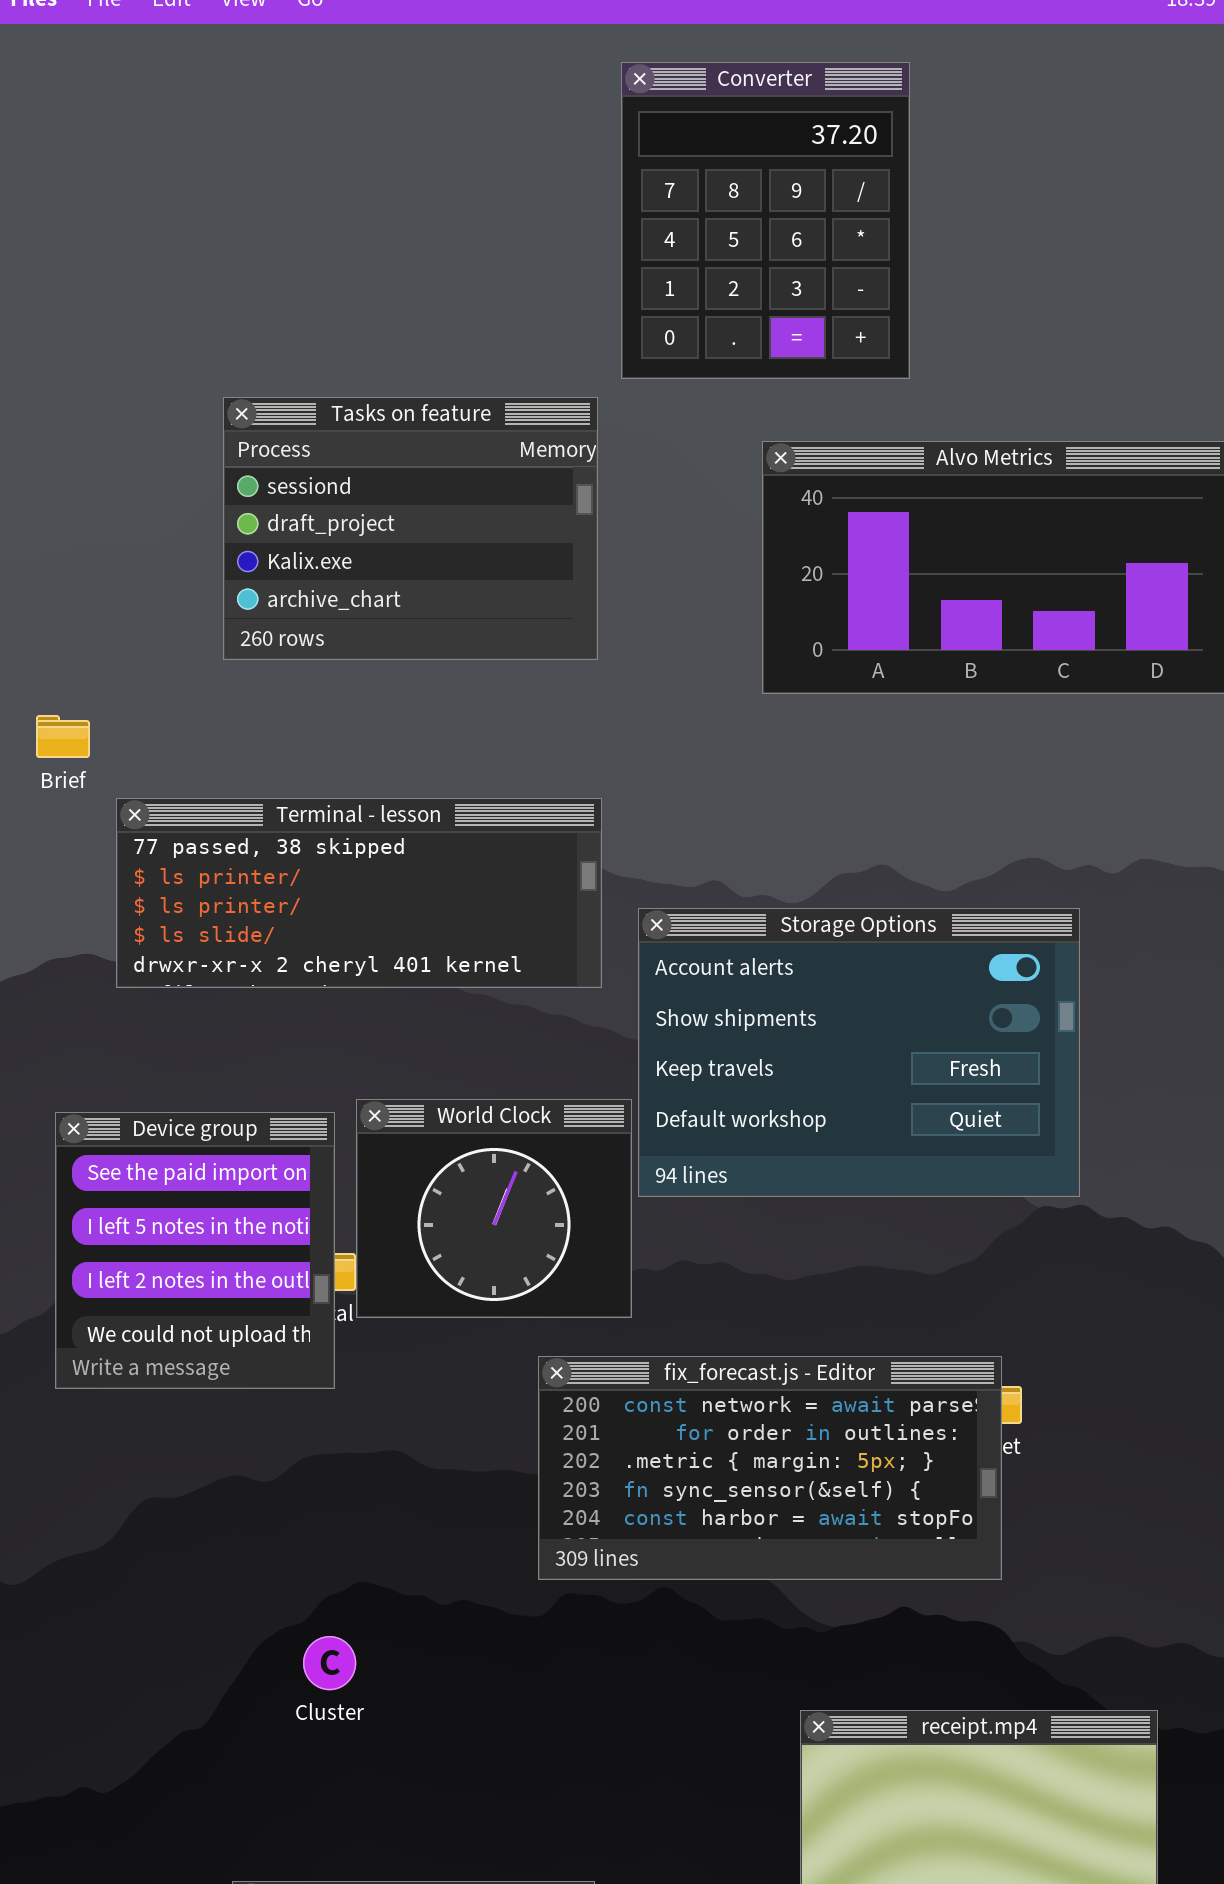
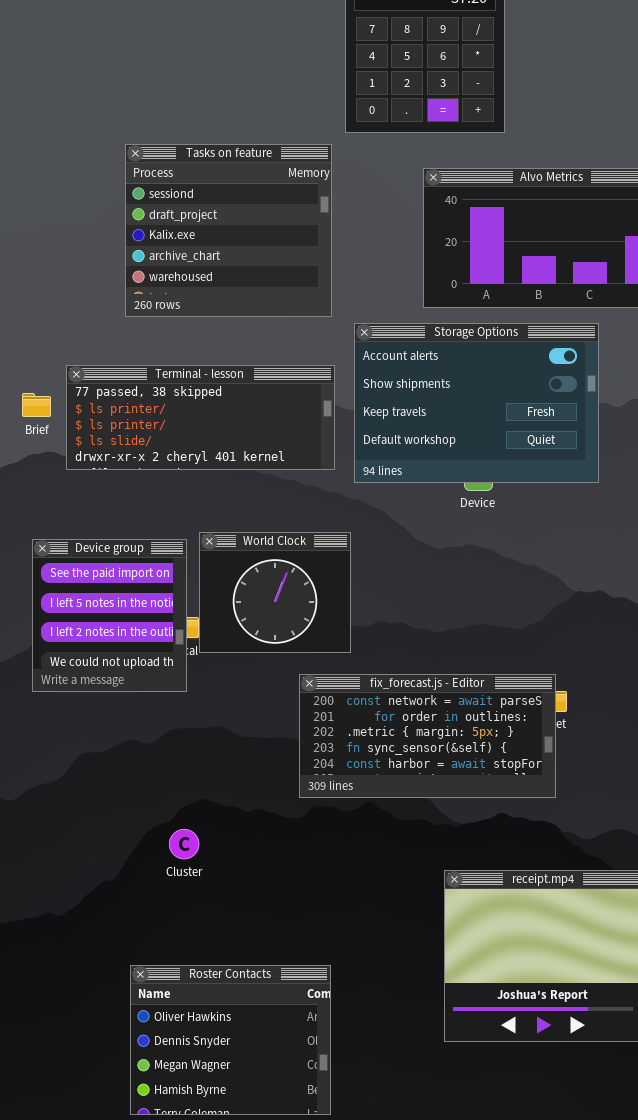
Tasks on feature: [223,397,598,660] -> [125,144,332,317], resized
Brief: [36,715,90,758] -> [22,393,51,417], moved
Storage Options: [638,908,1080,1197] -> [354,323,599,483], moved

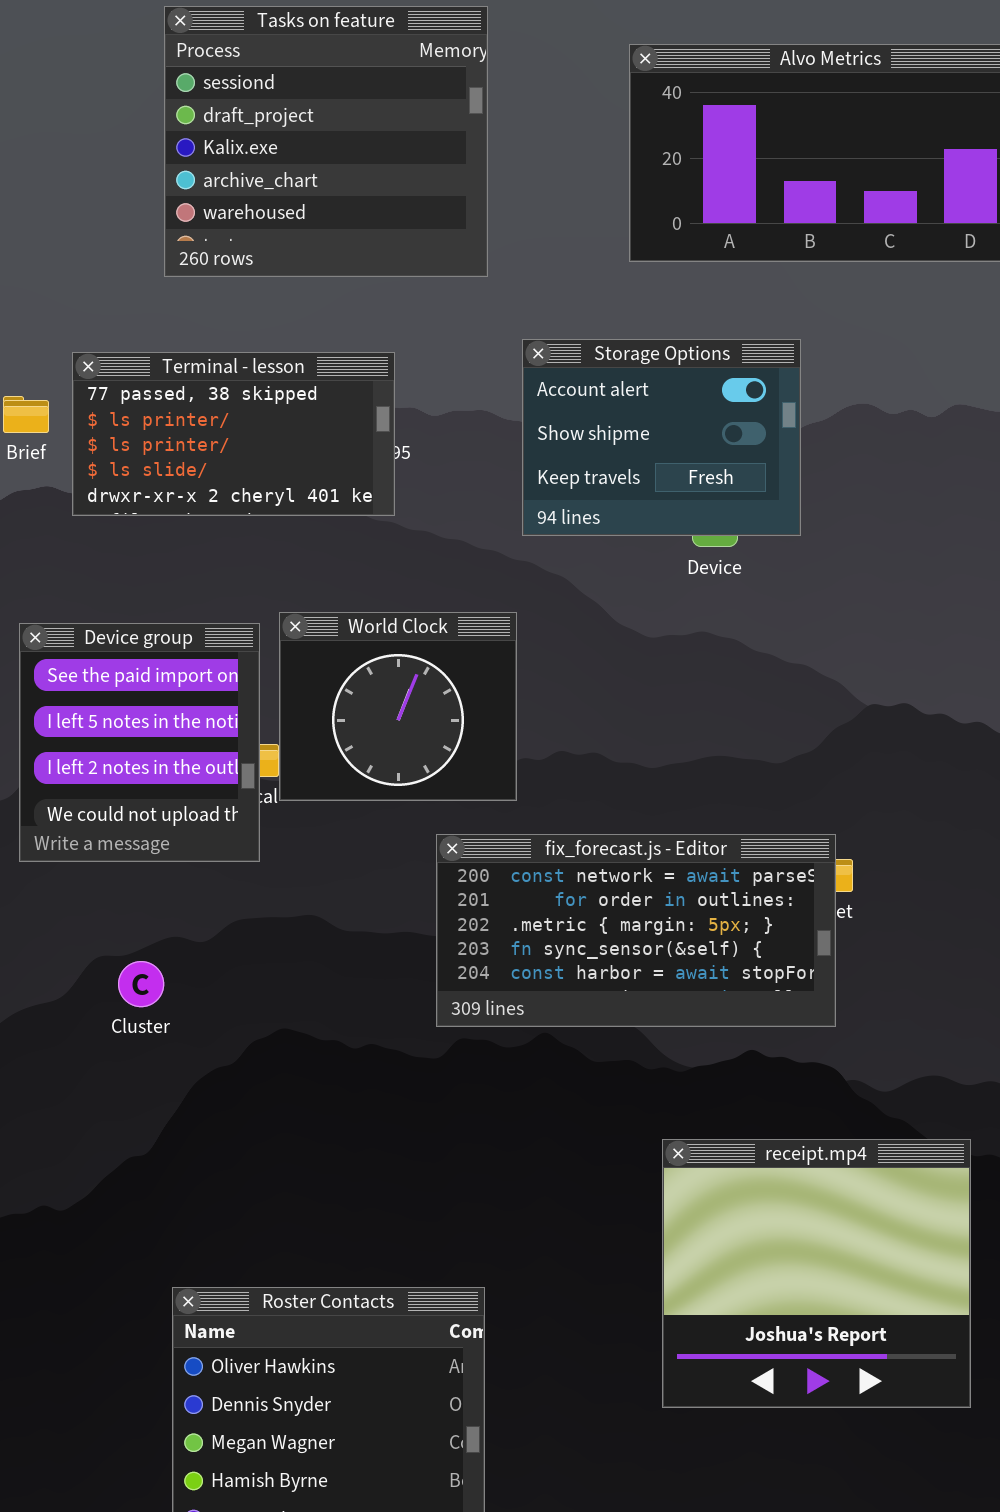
Storage Options: [354,323,599,483] -> [522,339,801,536], resized
Terminal - lesson: [66,365,335,470] -> [72,352,395,516], resized
Cluster: [169,829,199,859] -> [118,961,164,1007], moved

